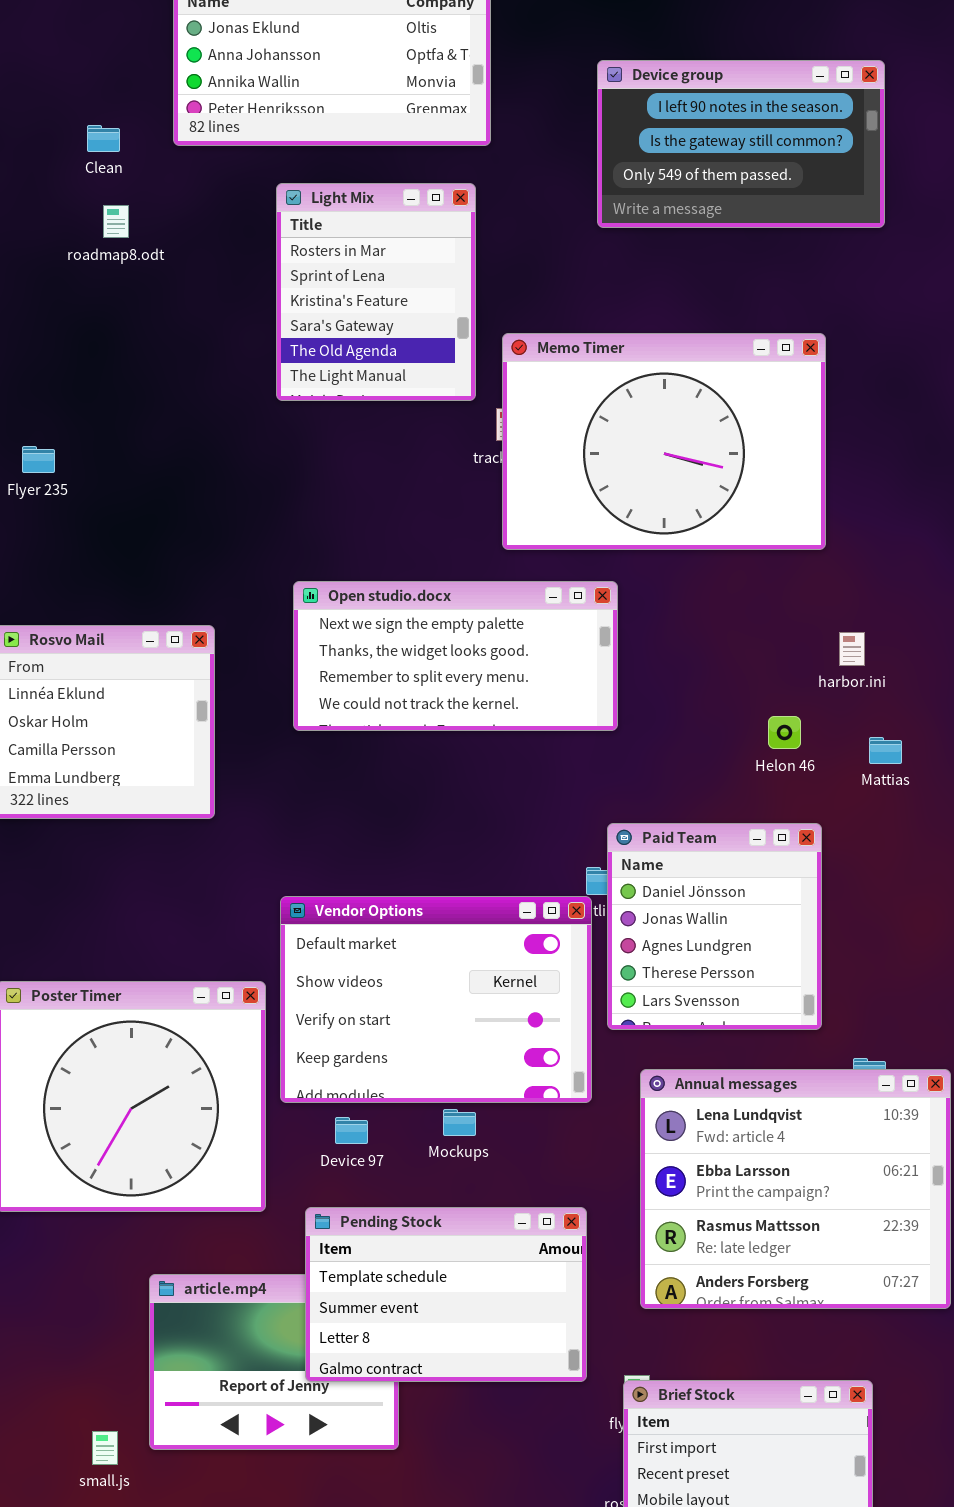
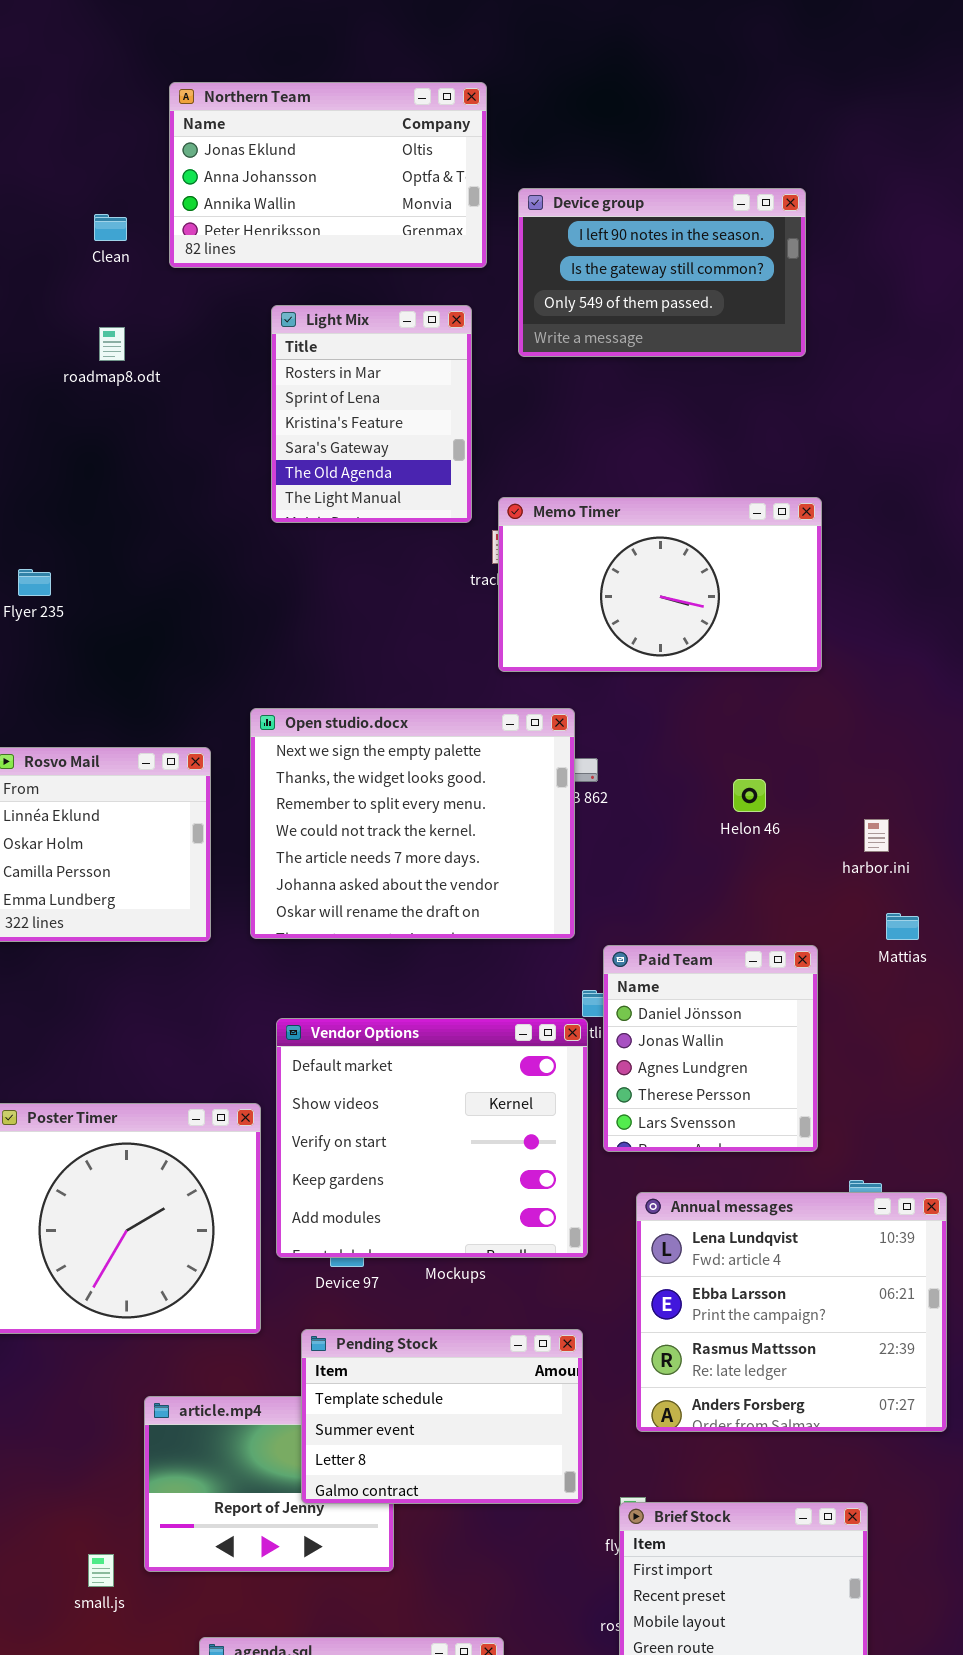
Device group: [597,60,885,228] -> [518,188,806,357], moved
Clean: [87,125,120,152] -> [94,214,127,241], moved
Memo Timer: [502,333,826,550] -> [498,497,822,672], resized
Open studio.docx: [293,581,618,731] -> [250,708,575,939], moved, resized
harbor.ini: [839,632,865,666] -> [864,819,889,852], moved
Helon 46: [768,716,801,749] -> [733,779,766,812], moved
Mattias: [869,737,902,764] -> [886,913,919,940], moved
Vendor Options: [280,896,592,1103] -> [276,1018,588,1258], resized

